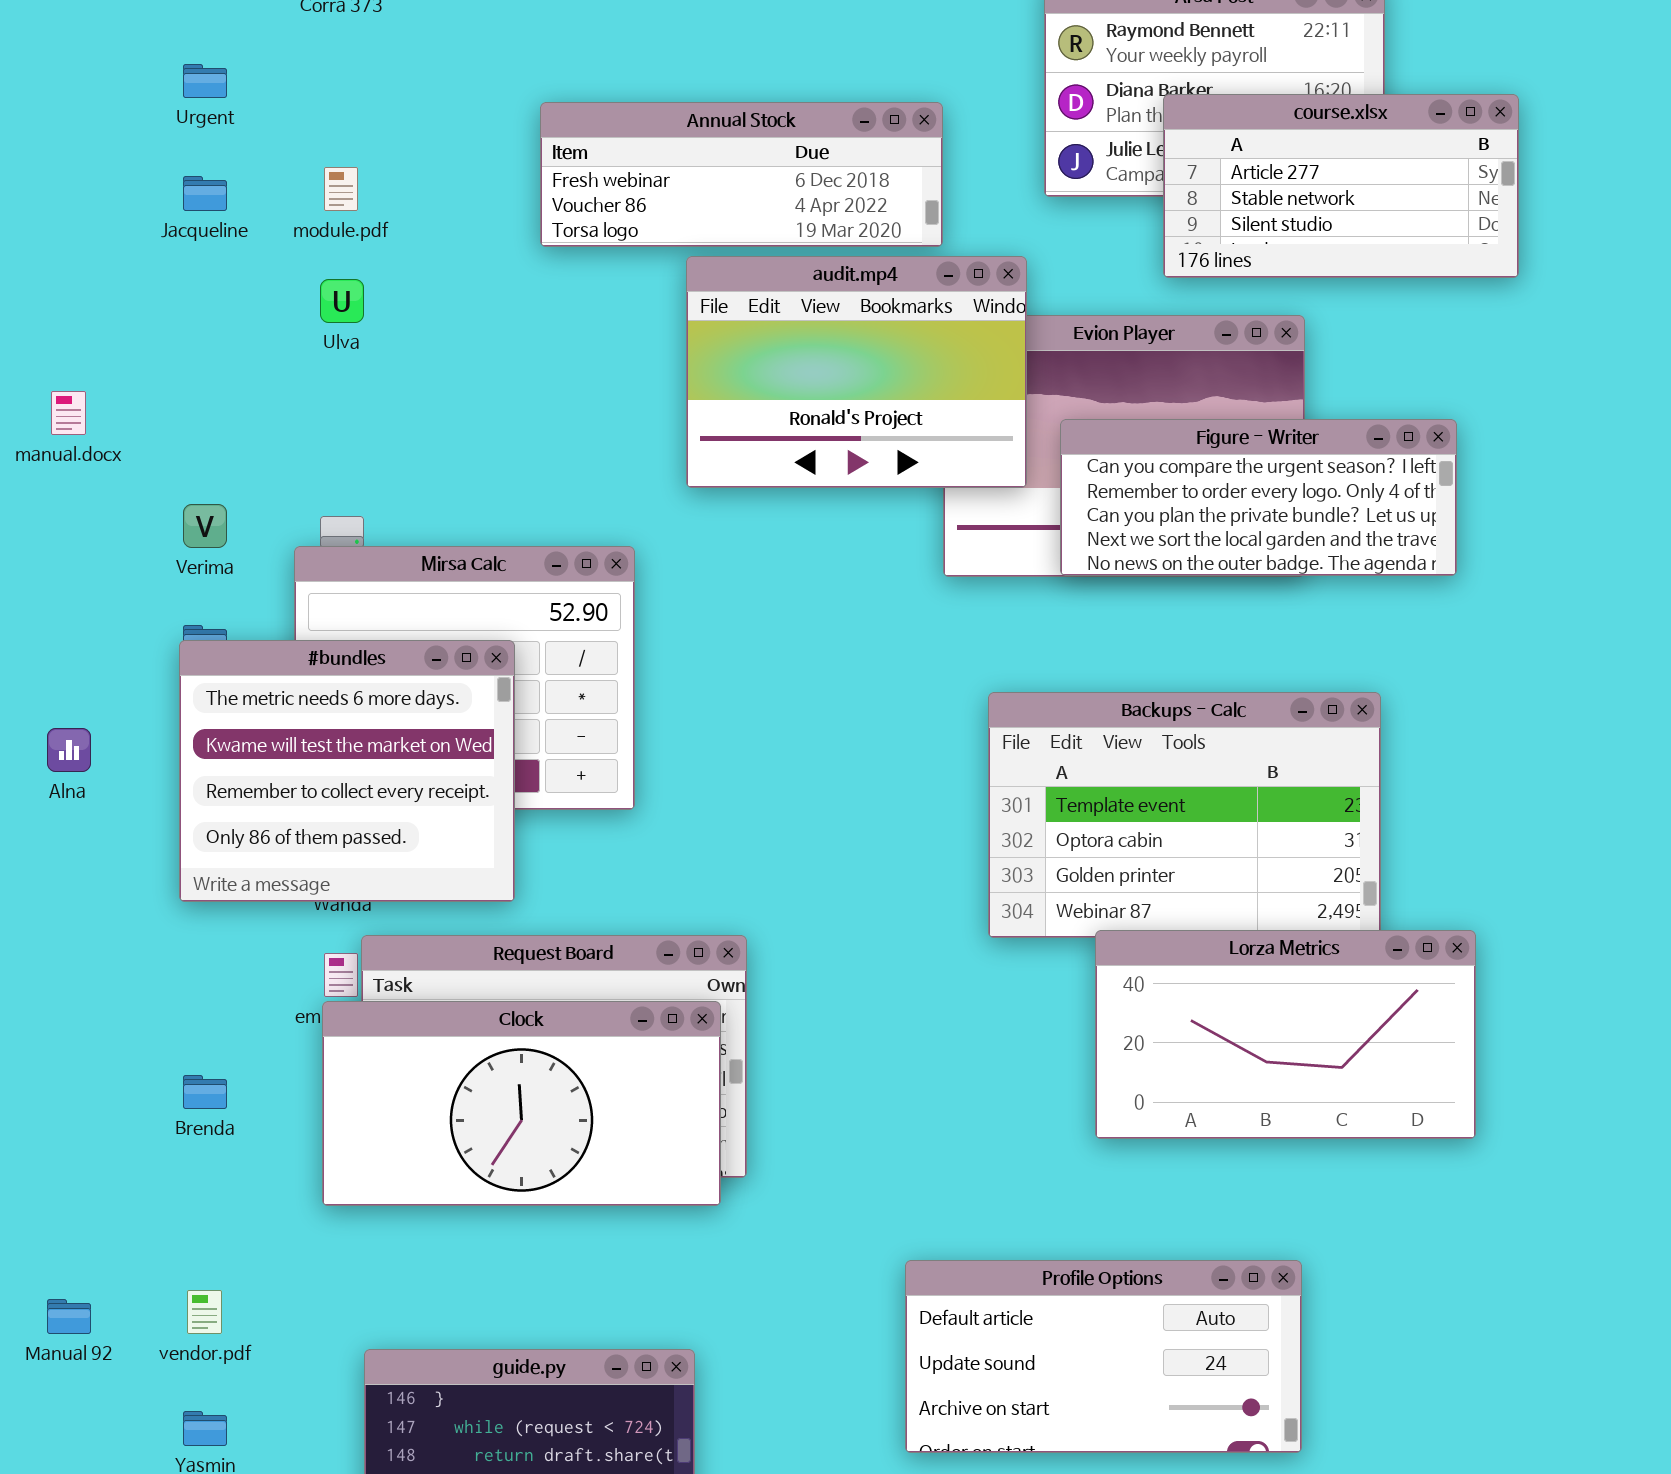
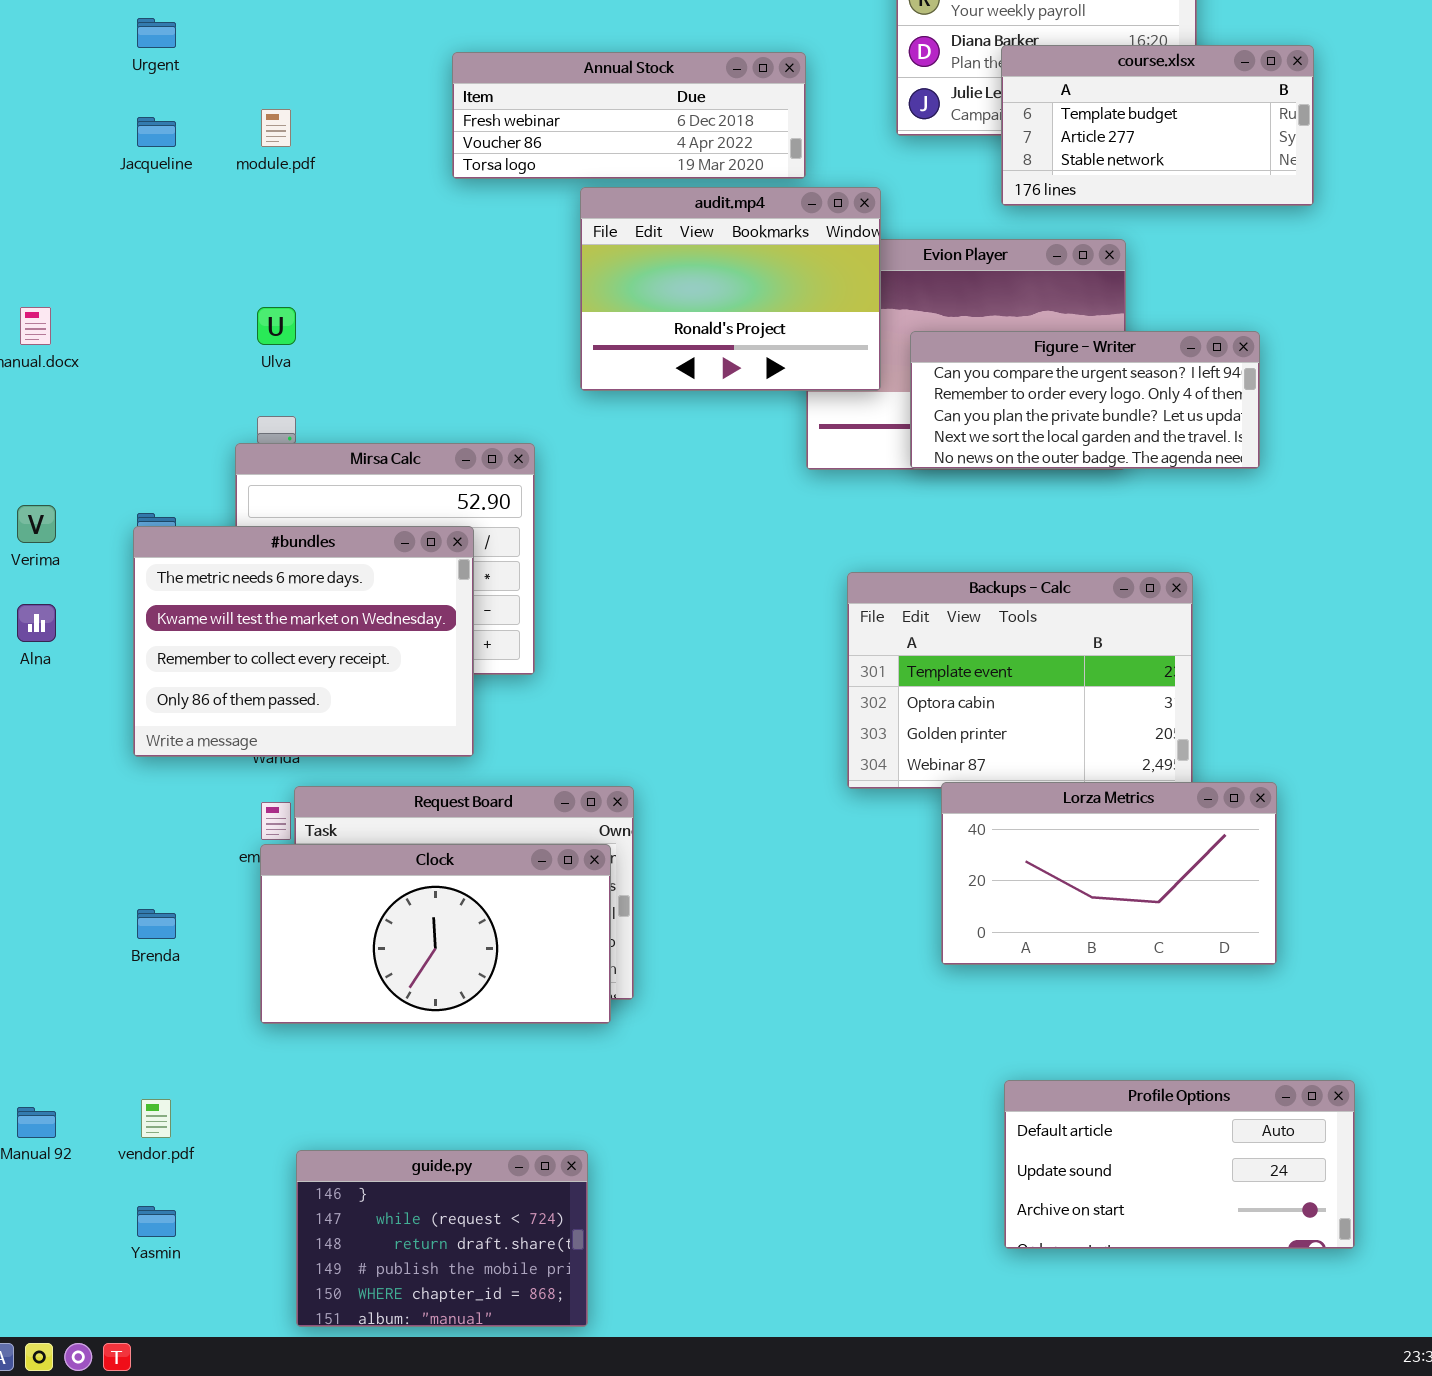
course.xlsx: [1163,94,1519,278] -> [1001,45,1314,206], scrolled up 1 row
Ulva: [320,279,364,323] -> [257,307,296,345], moved
Verima: [183,504,227,548] -> [17,505,56,543], moved
#bundles: [179,640,515,902] -> [133,526,474,757], resized
Profile Options: [905,1260,1302,1453] -> [1004,1080,1355,1249], moved

